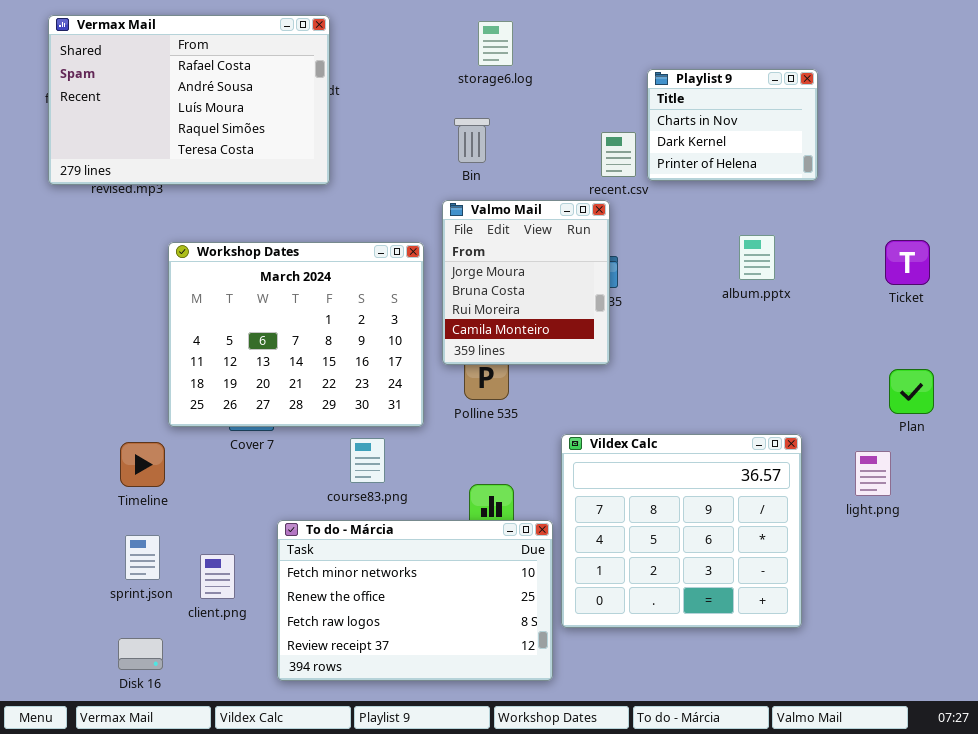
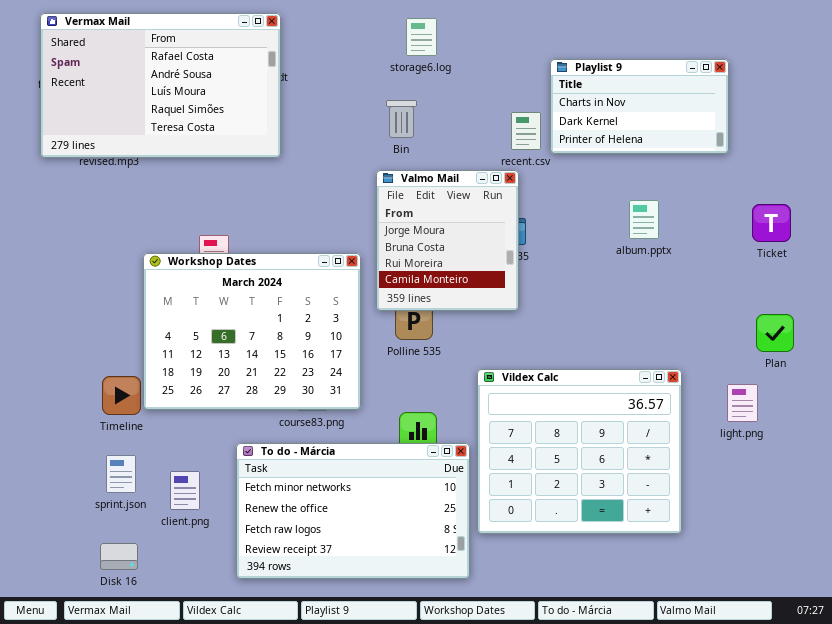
Playlist 9: [647,69,818,181] -> [550,59,729,154], resized
Workshop Dates: [168,242,424,427] -> [143,253,361,410], moved

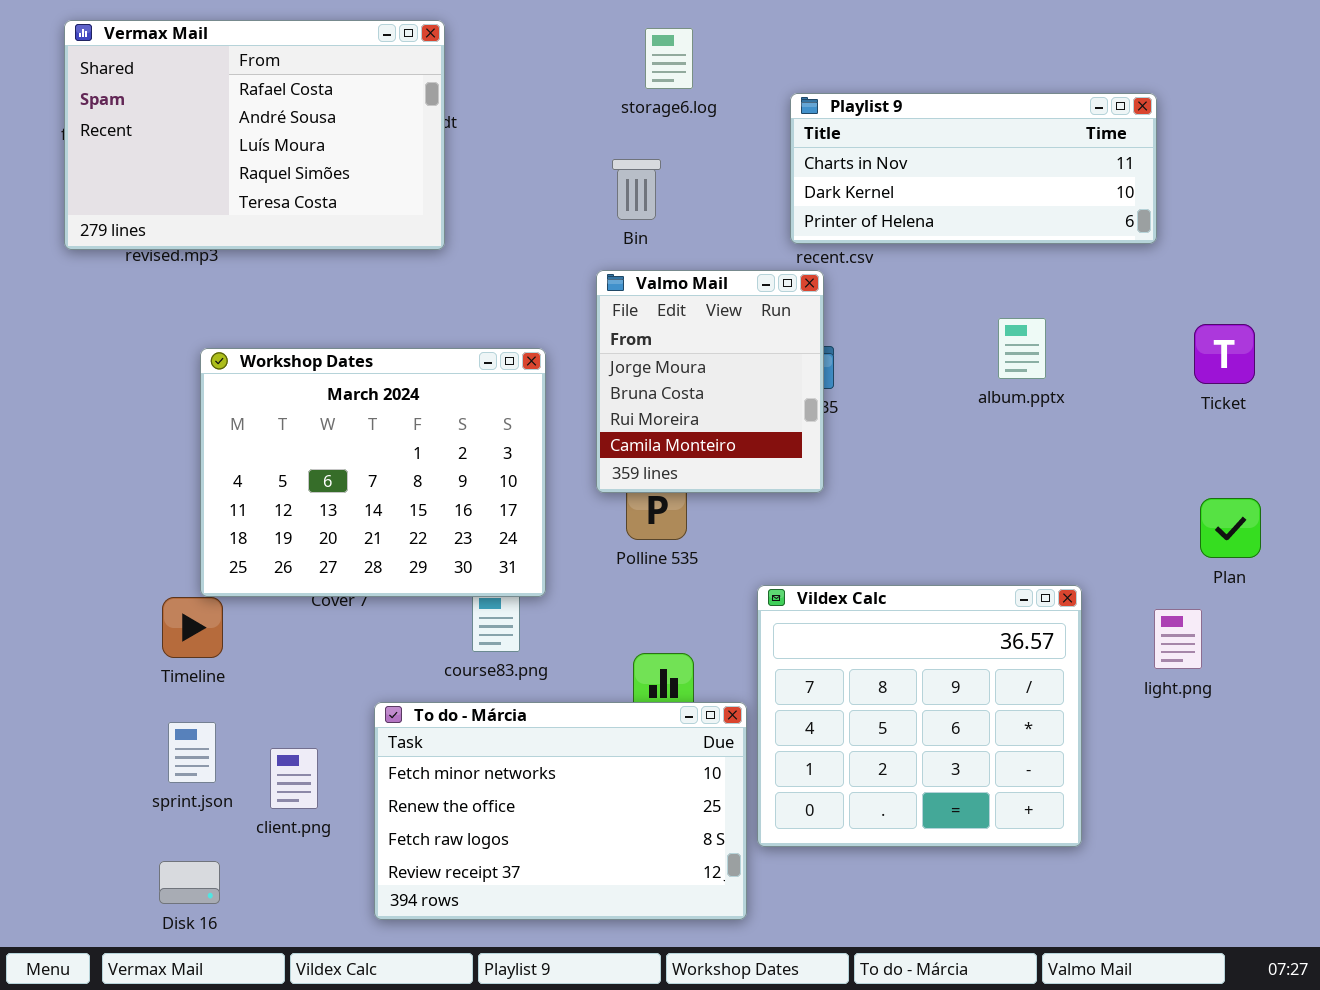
Playlist 9: [550,59,729,154] -> [790,93,1157,244], resized
Workshop Dates: [143,253,361,410] -> [200,348,546,597], moved

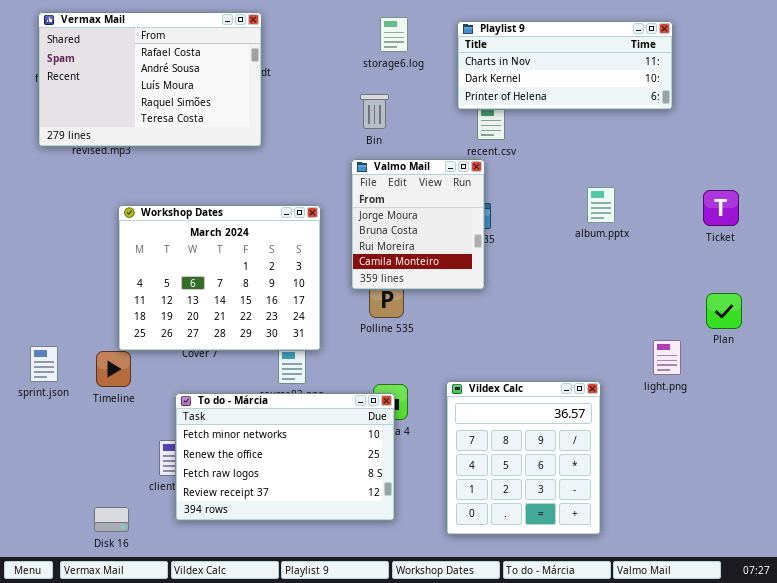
Playlist 9: [790,93,1157,244] -> [457,21,673,110], moved
Vildex Calc: [757,585,1082,847] -> [446,381,601,535], moved, resized
light.png: [1154,609,1202,669] -> [653,340,681,375], moved
To do - Márcia: [374,702,747,920] -> [175,393,395,521], moved
sprint.json: [168,722,216,783] -> [30,346,58,382], moved

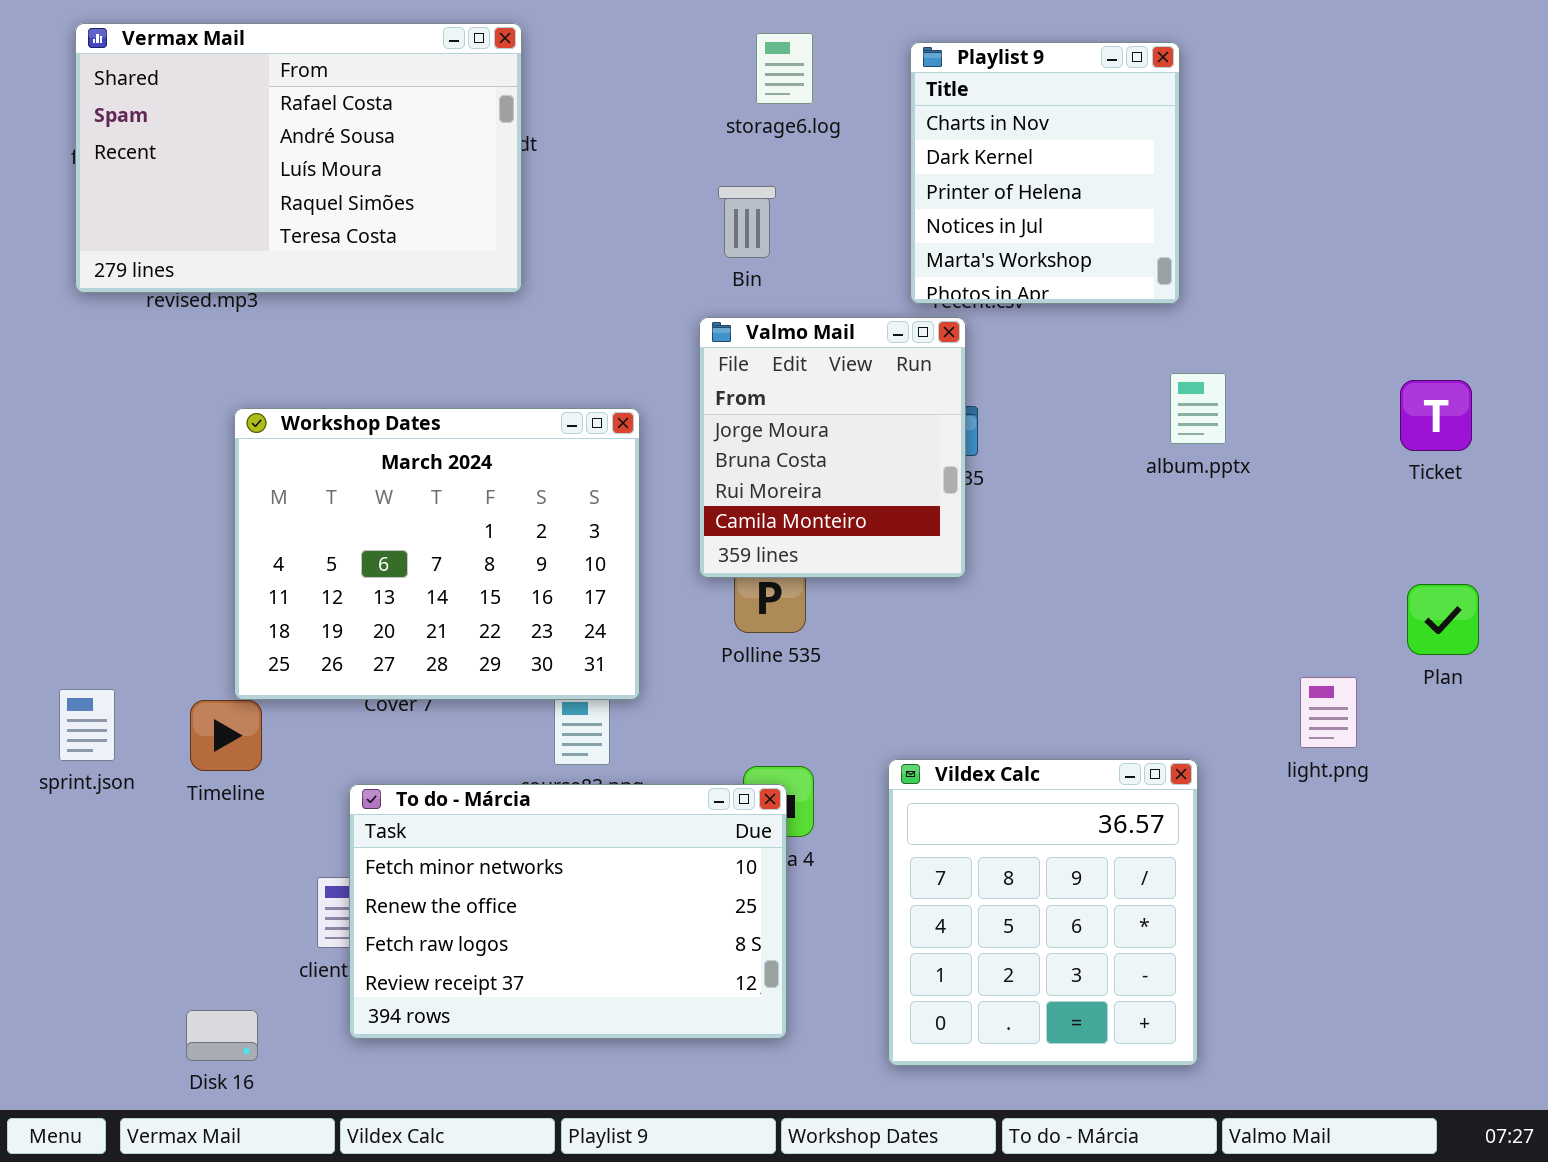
Playlist 9: [457,21,673,110] -> [910,42,1180,304], resized

